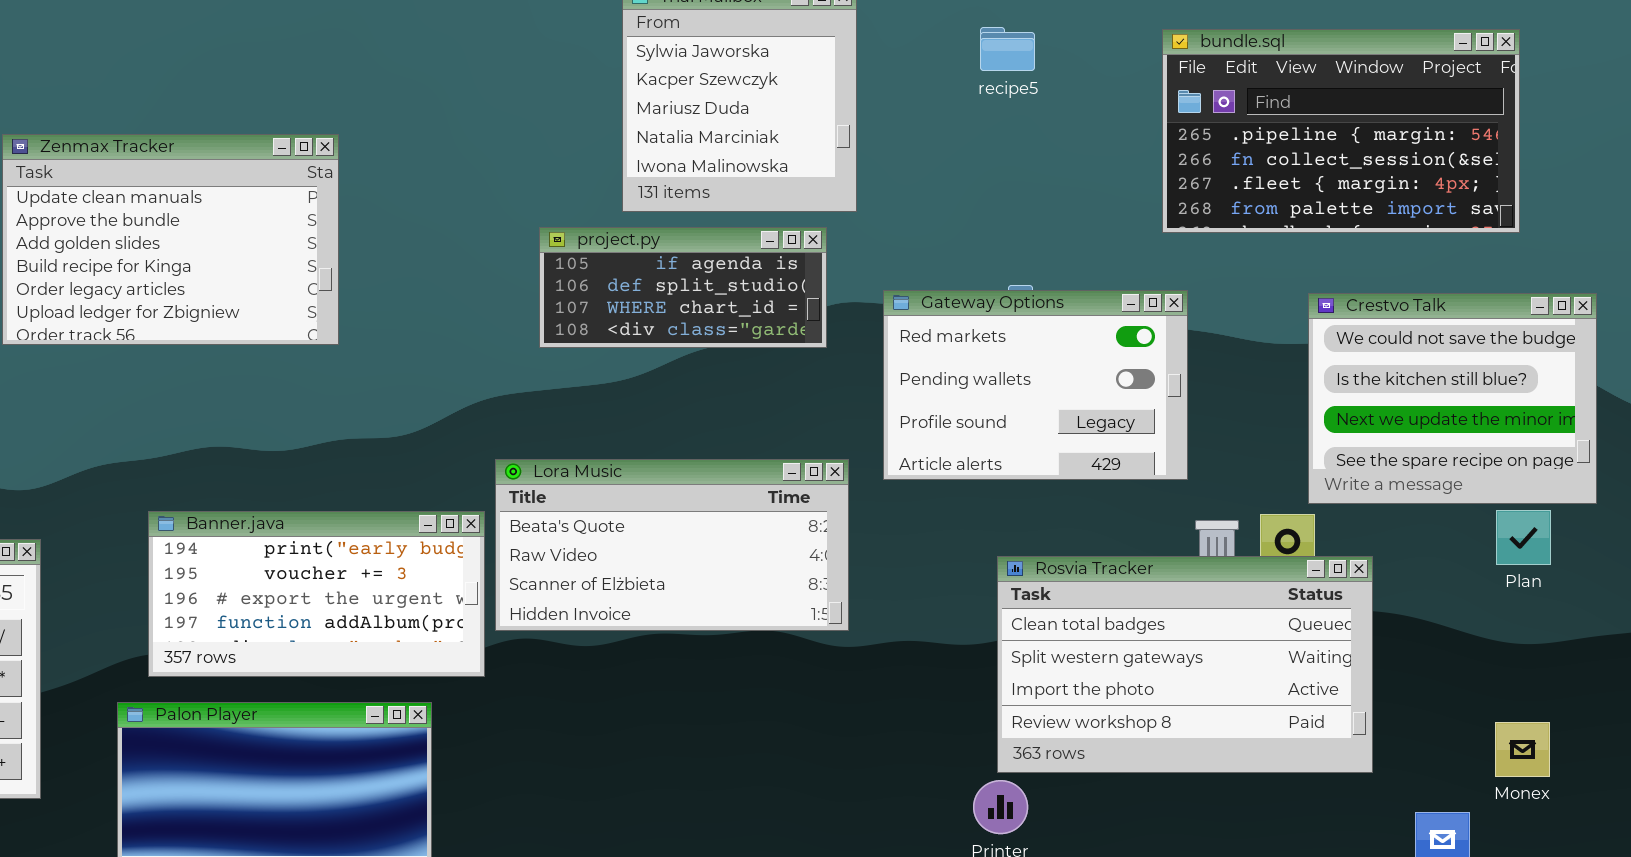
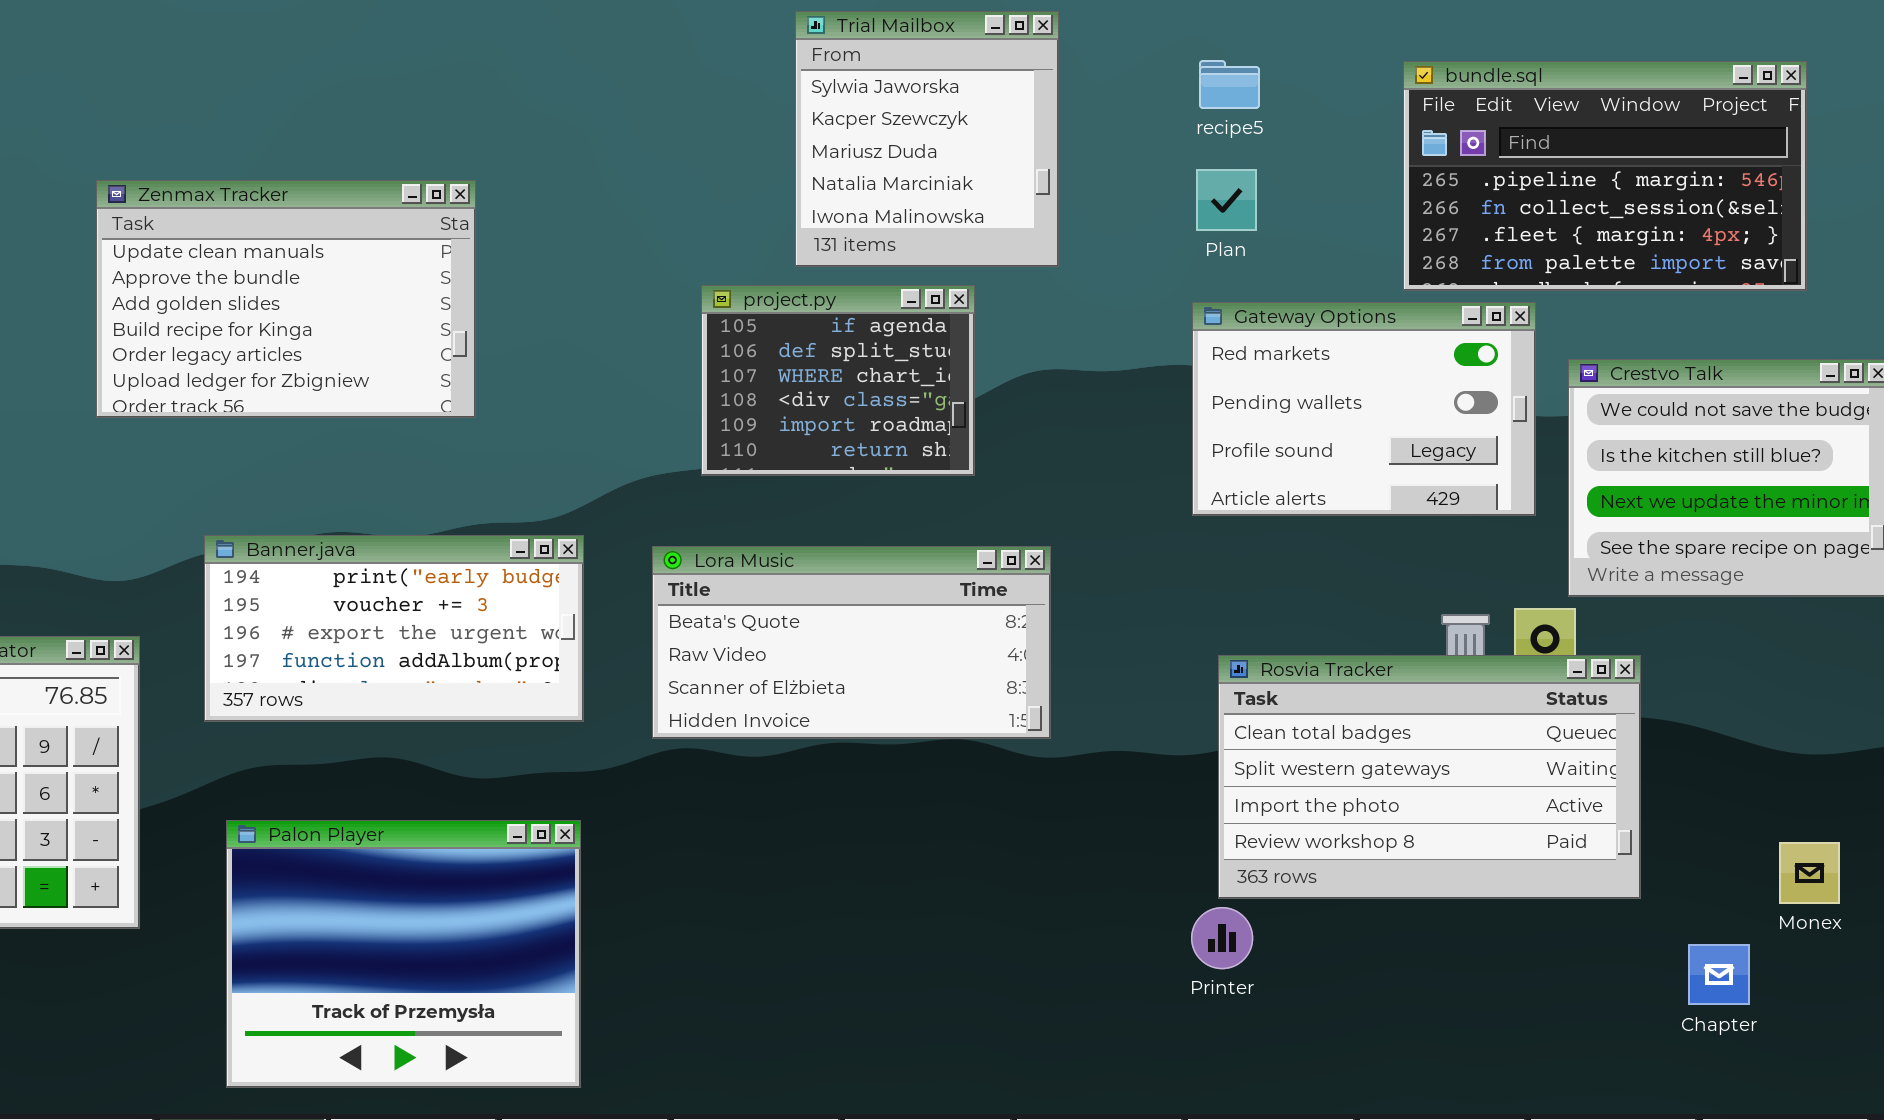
project.py: [539,227,827,348] -> [701,285,975,476], resized
Gateway Options: [883,290,1188,480] -> [1192,302,1536,516], moved
Plan: [1496,510,1551,565] -> [1196,169,1257,231], moved
Banner.java: [148,511,485,677] -> [204,535,584,722], moved

